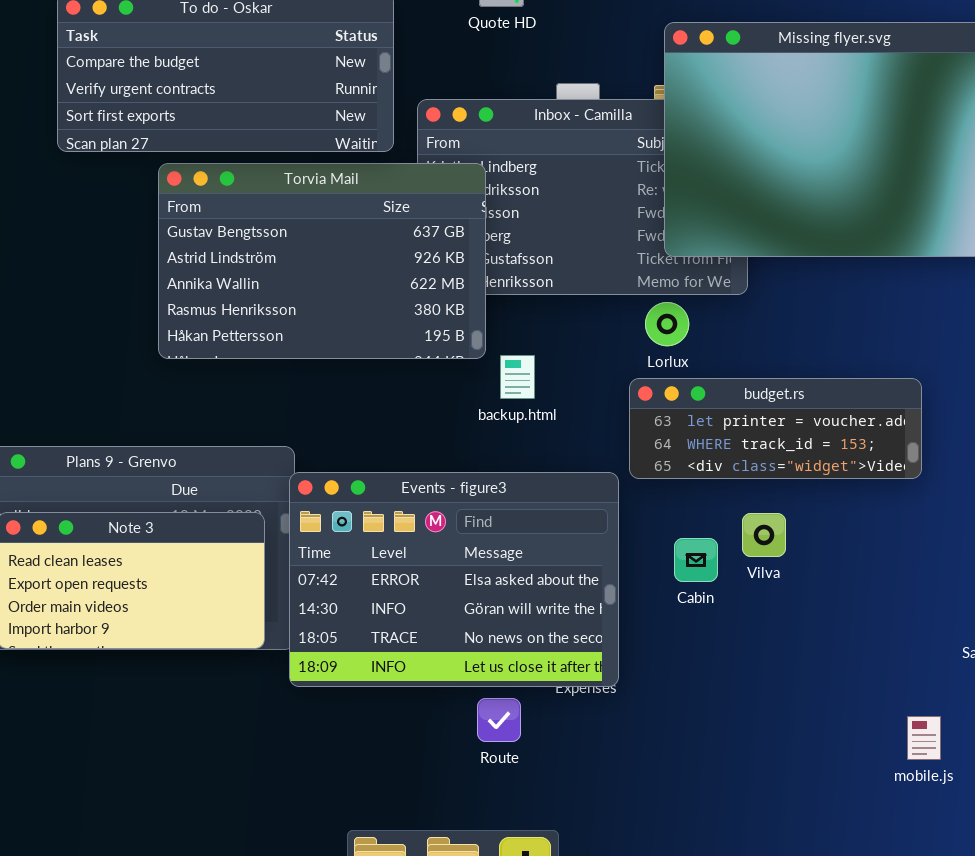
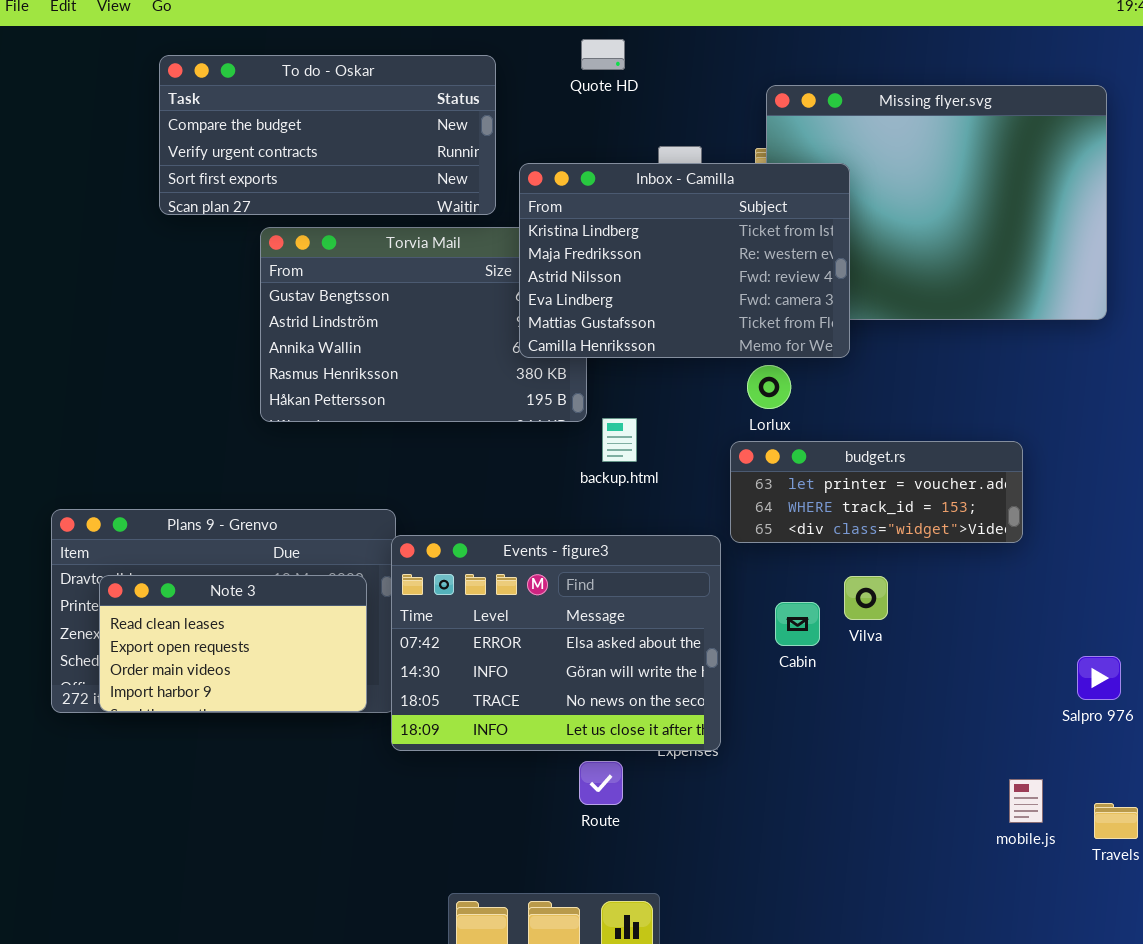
Inbox - Camilla: [417,99,748,295] -> [519,163,850,358], raised

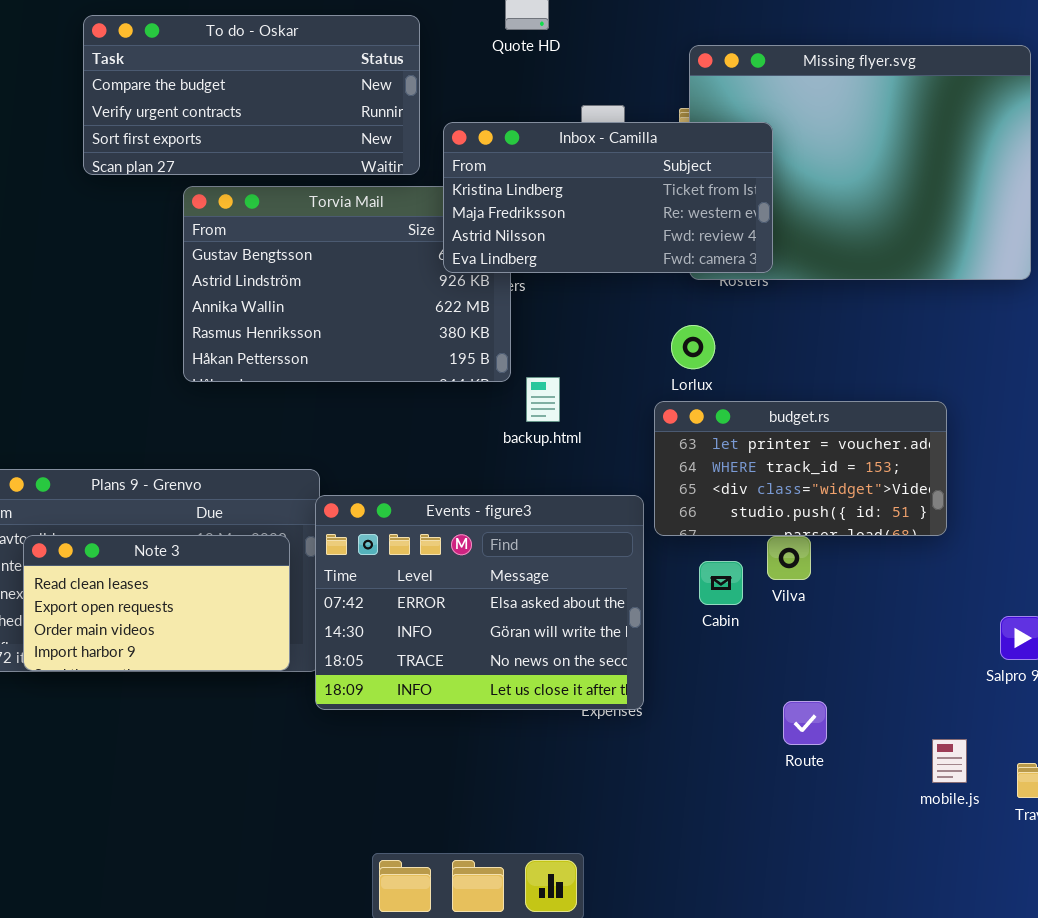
Inbox - Camilla: [519,163,850,358] -> [443,122,773,273], resized
budget.rs: [730,441,1023,543] -> [654,401,947,536], resized
Route: [579,761,623,805] -> [783,701,827,745], moved

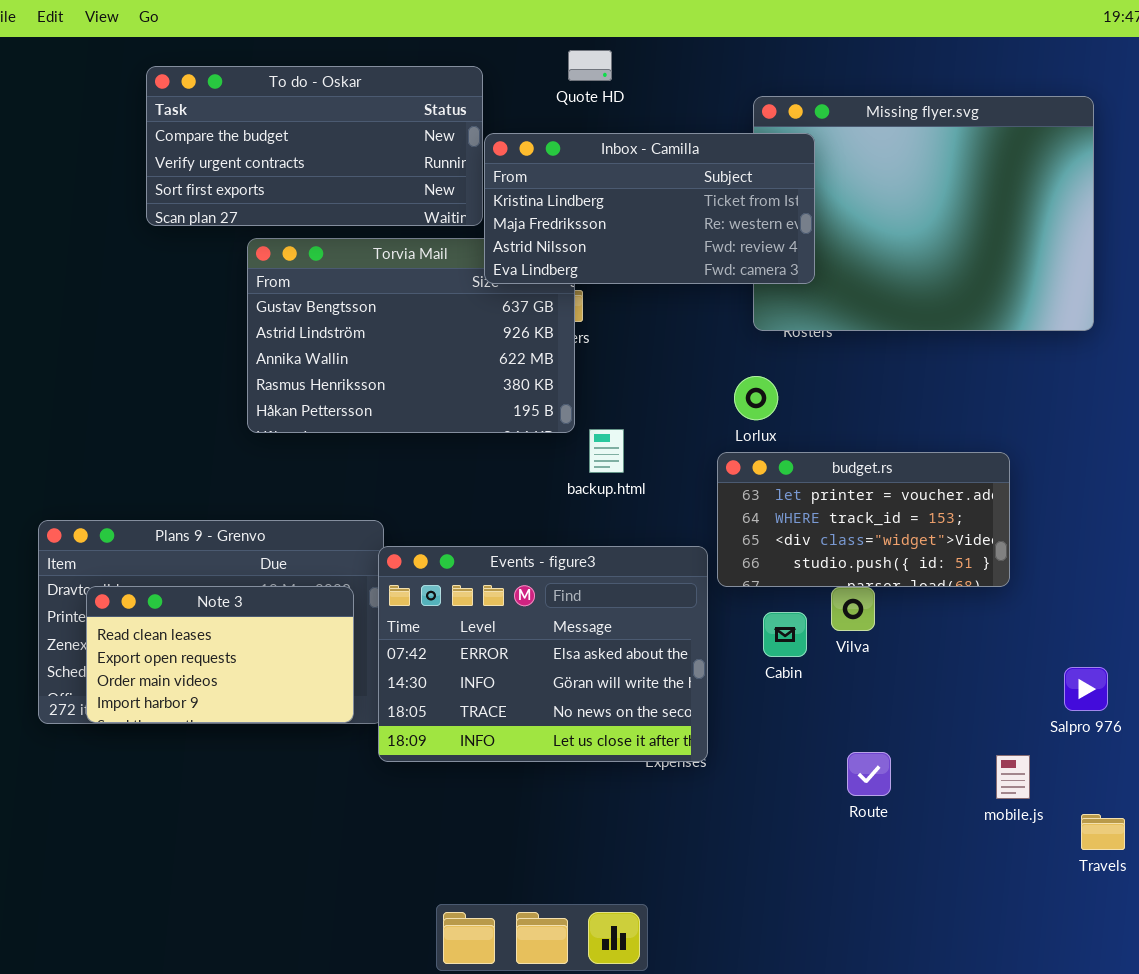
Inbox - Camilla: [443,122,773,273] -> [484,133,815,284], moved
mobile.js: [932,739,967,783] -> [996,755,1030,799], moved

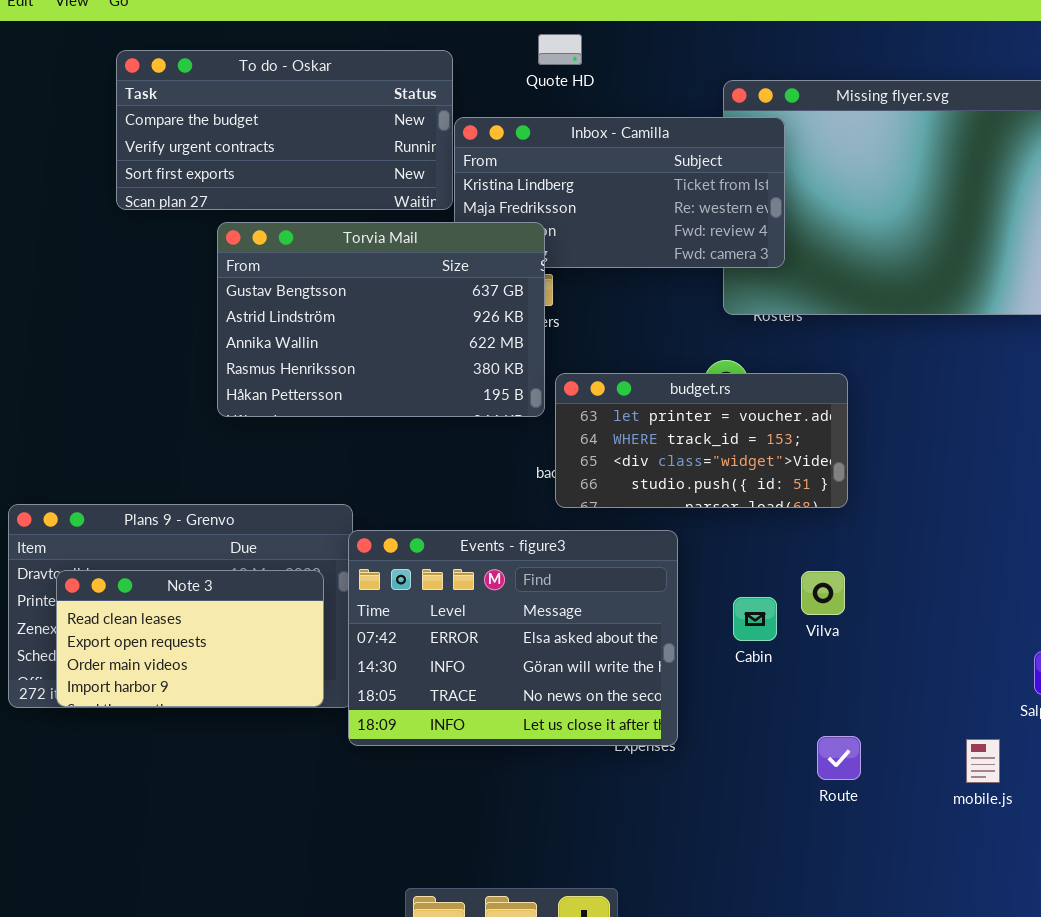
Torvia Mail: [247,238,575,433] -> [217,222,545,417], raised
budget.rs: [717,452,1010,587] -> [555,373,848,508], moved

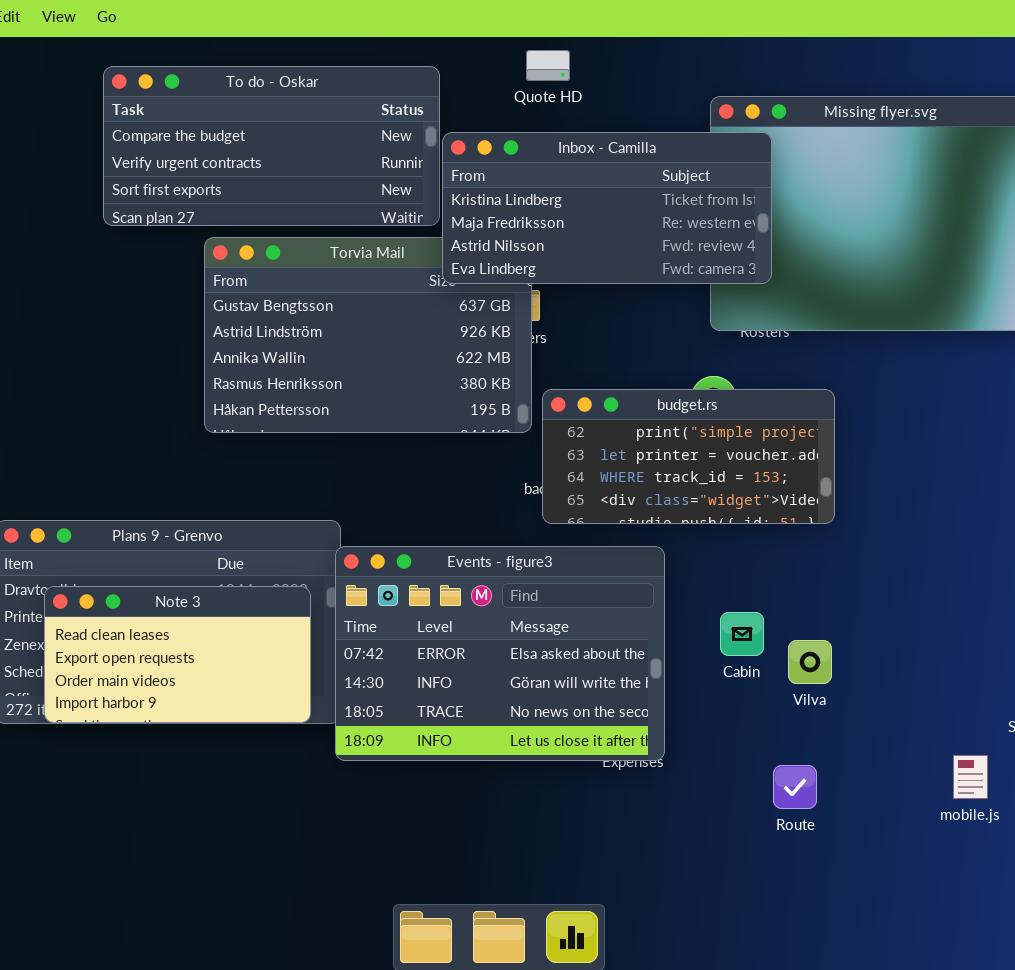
Inbox - Camilla: [454,117,785,268] -> [442,132,772,284], raised
budget.rs: [555,373,848,508] -> [542,389,835,524], scrolled up 1 row
Vilva: [801,571,845,615] -> [788,640,832,684], moved
Route: [817,736,861,780] -> [773,765,817,809], moved

